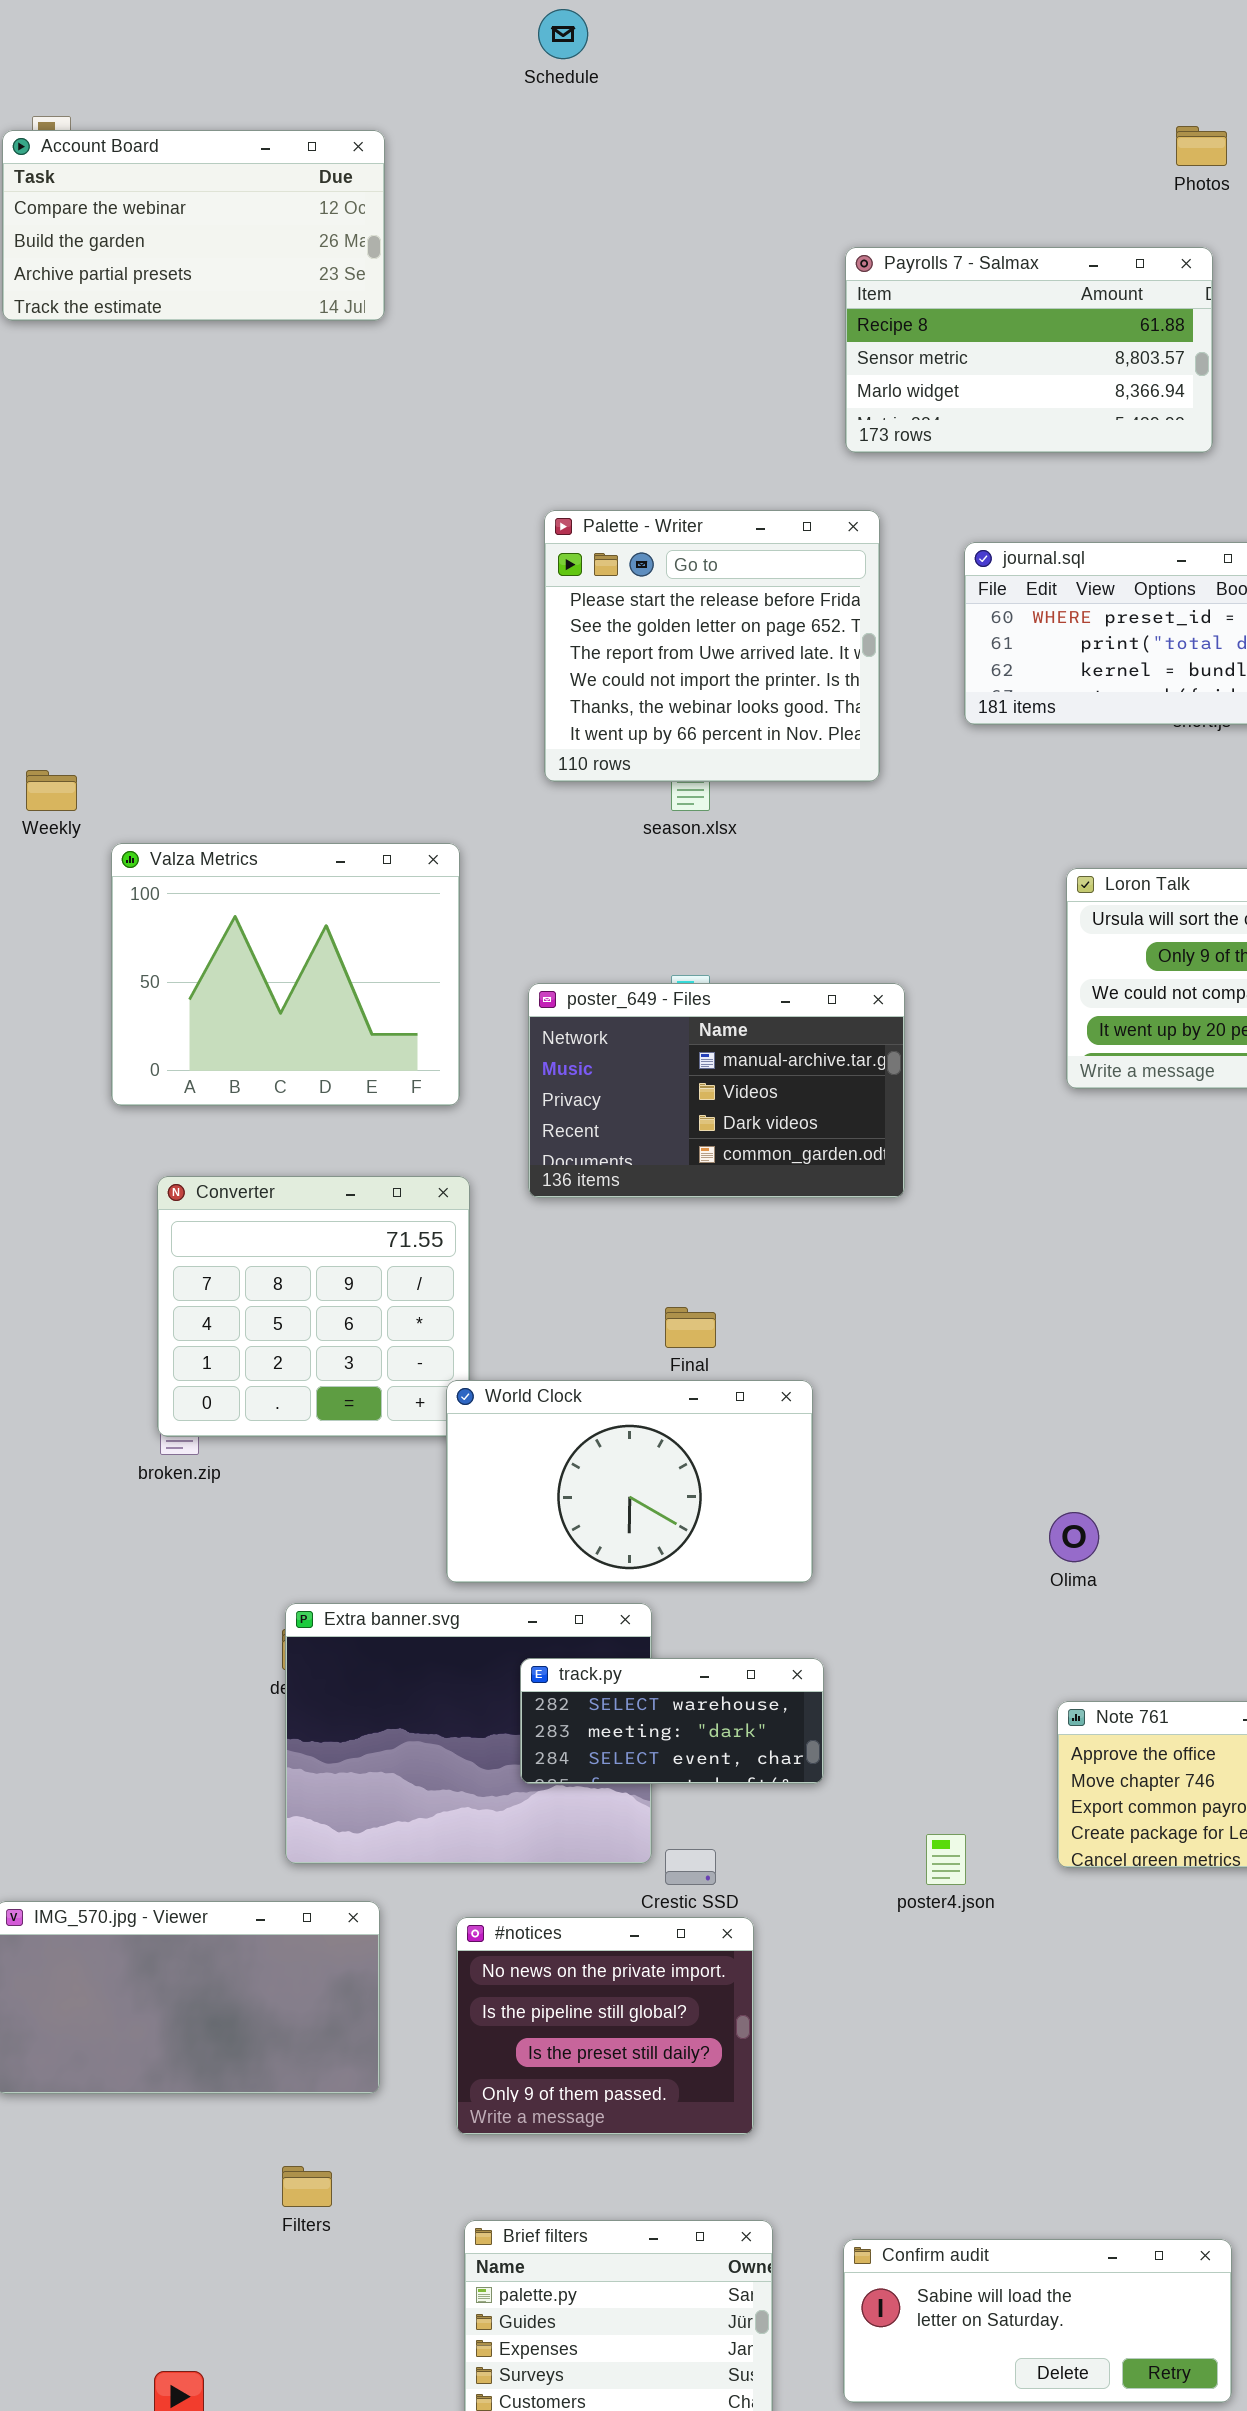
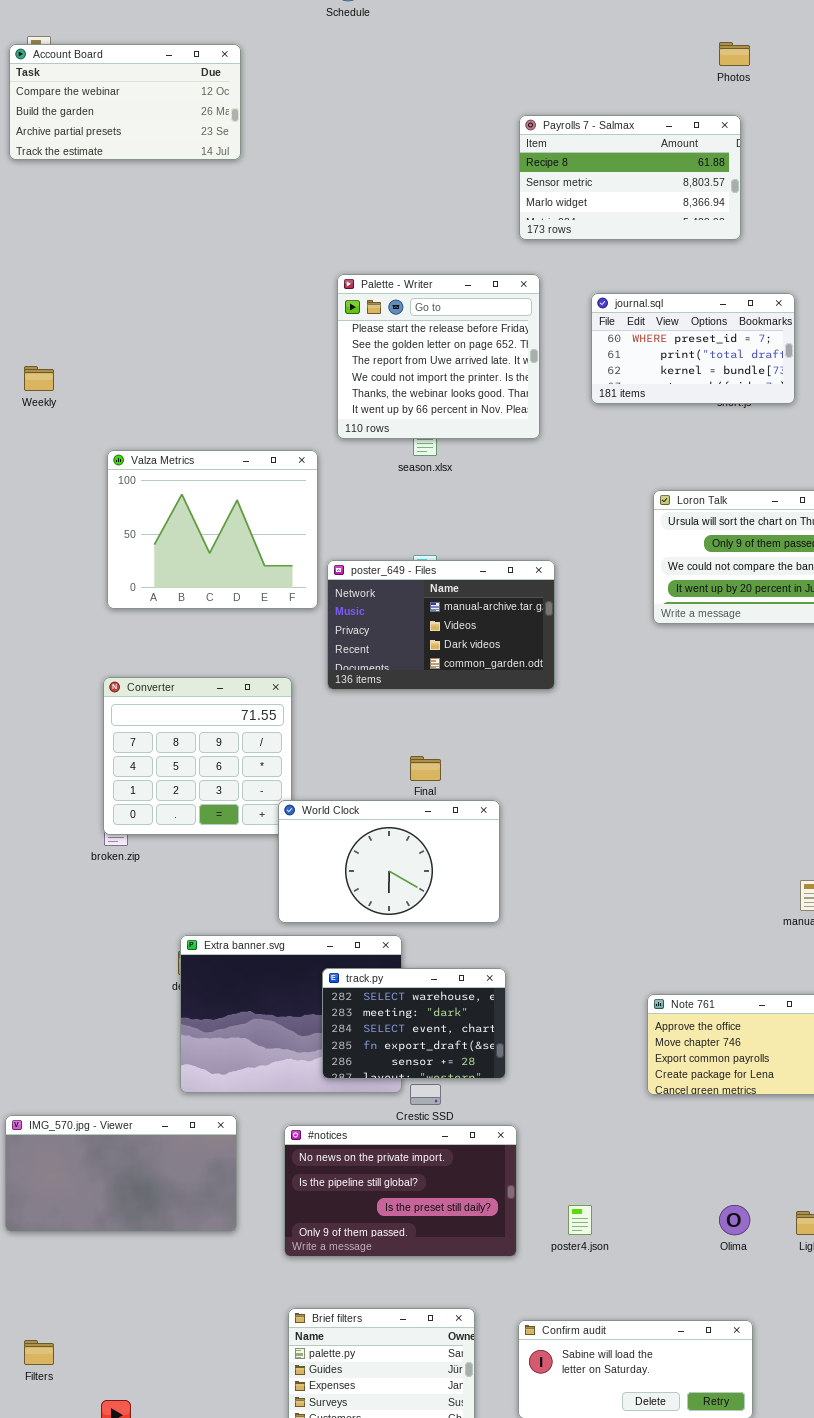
Weekly: [26,770,77,811] -> [24,366,54,391], moved
Valza Metrics: [111,843,460,1106] -> [107,450,318,609], moved
Olima: [1049,1512,1099,1562] -> [719,1205,750,1235], moved
track.py: [520,1658,824,1784] -> [322,968,506,1079], resized
poster4.json: [926,1834,966,1885] -> [568,1205,592,1235], moved
#notices: [456,1917,754,2135] -> [284,1125,517,1257], resized
Filters: [282,2166,332,2207] -> [24,1340,54,1365], moved

